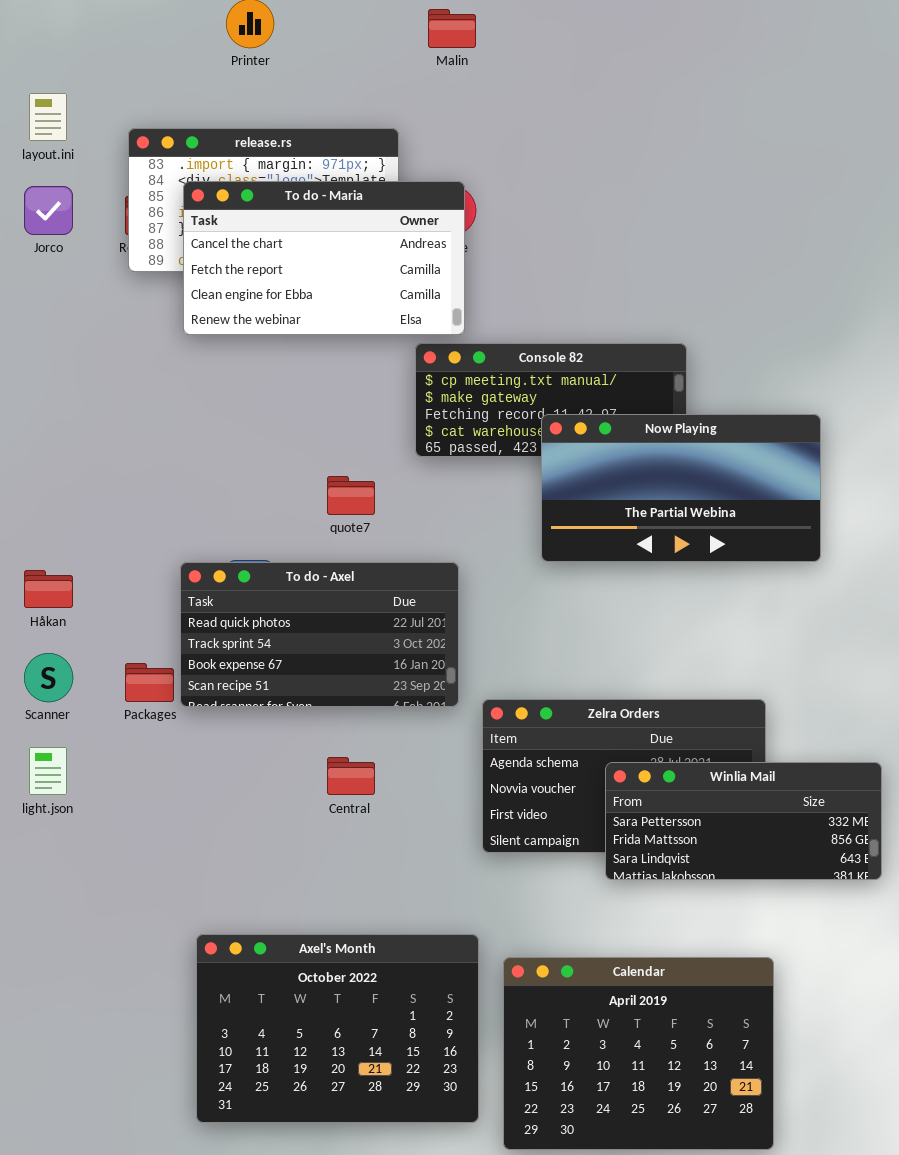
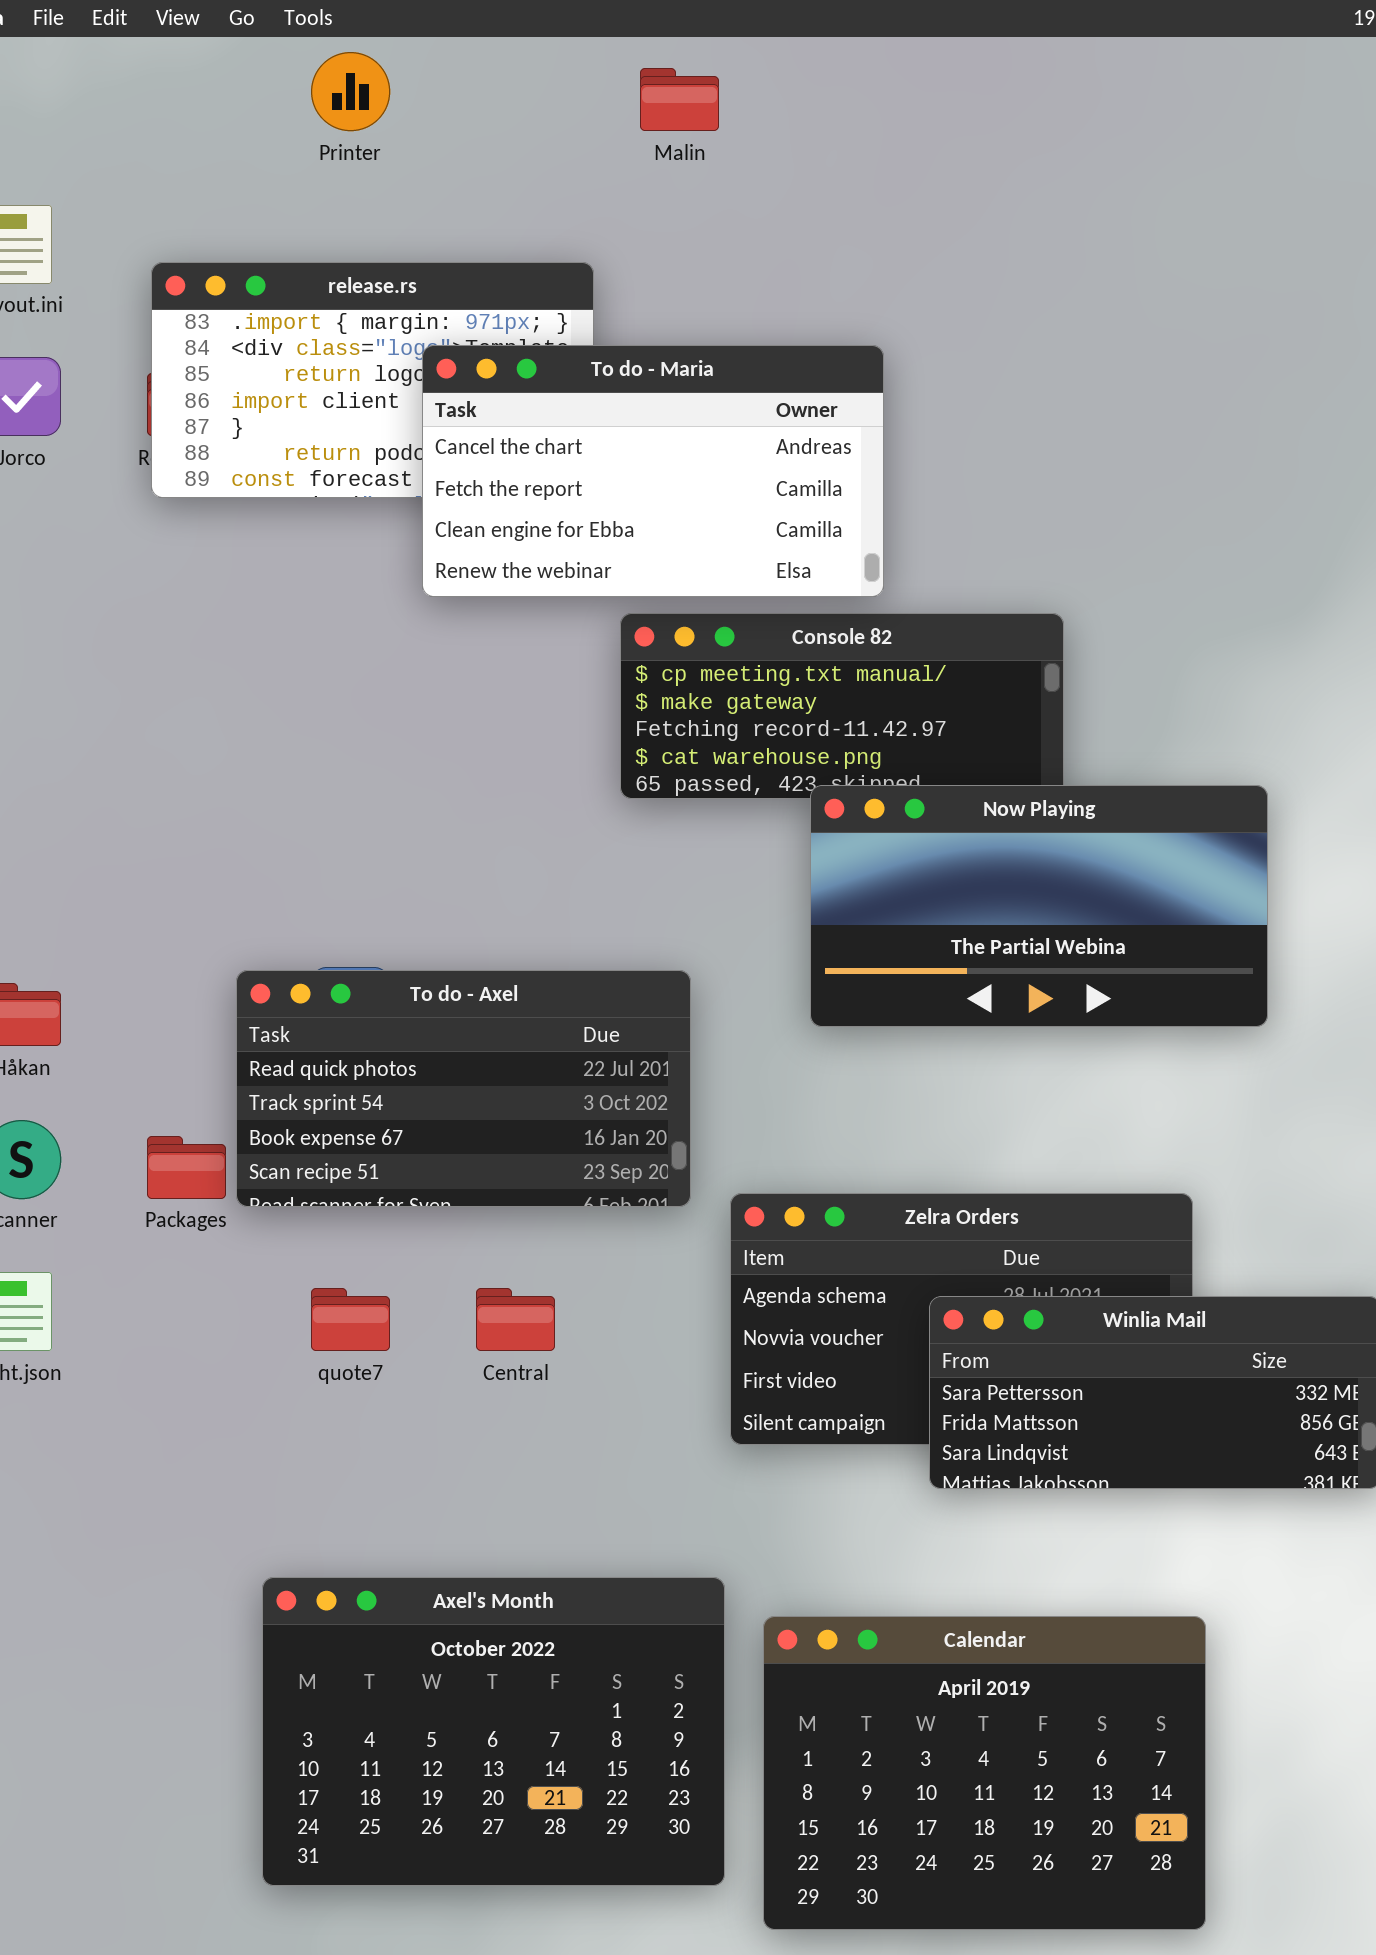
To do - Maria: [183,181,465,335] -> [422,345,884,597], moved
Now Playing: [541,414,821,562] -> [810,785,1268,1027], moved
quote7: [327,476,375,515] -> [311,1288,390,1351], moved

